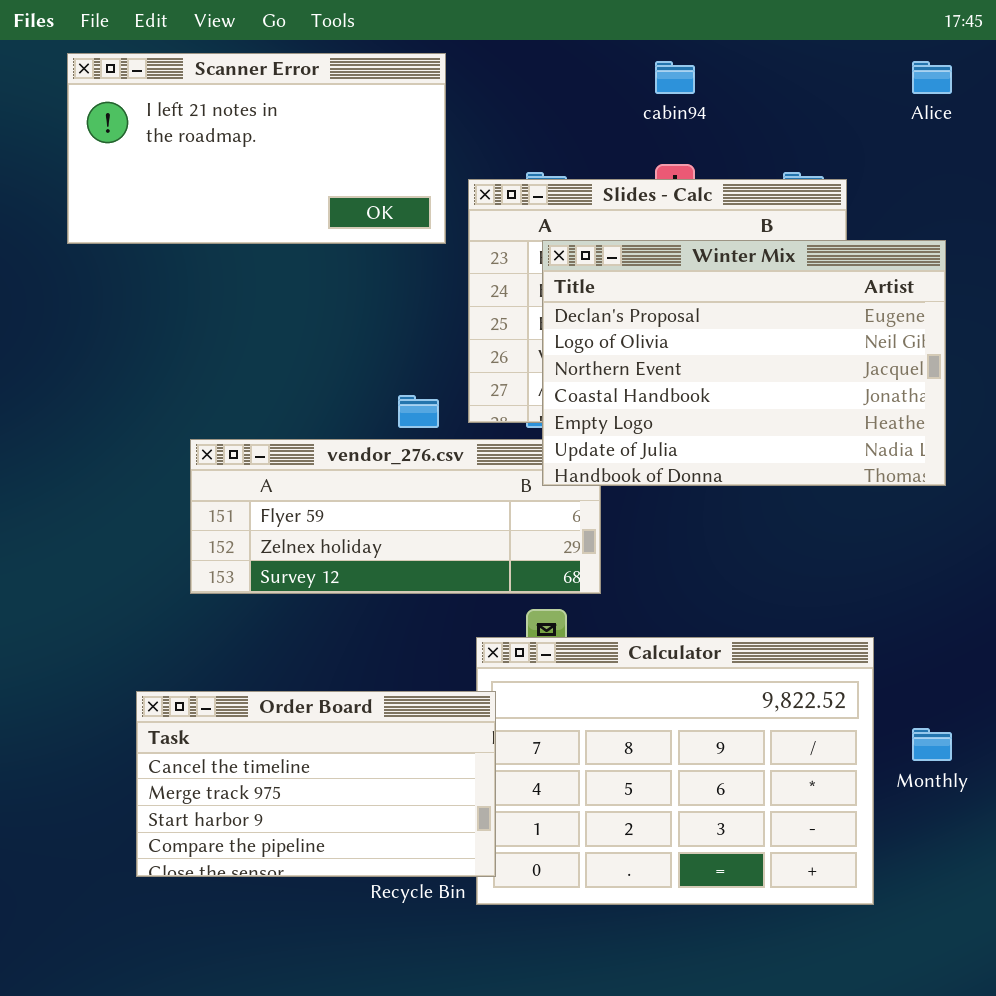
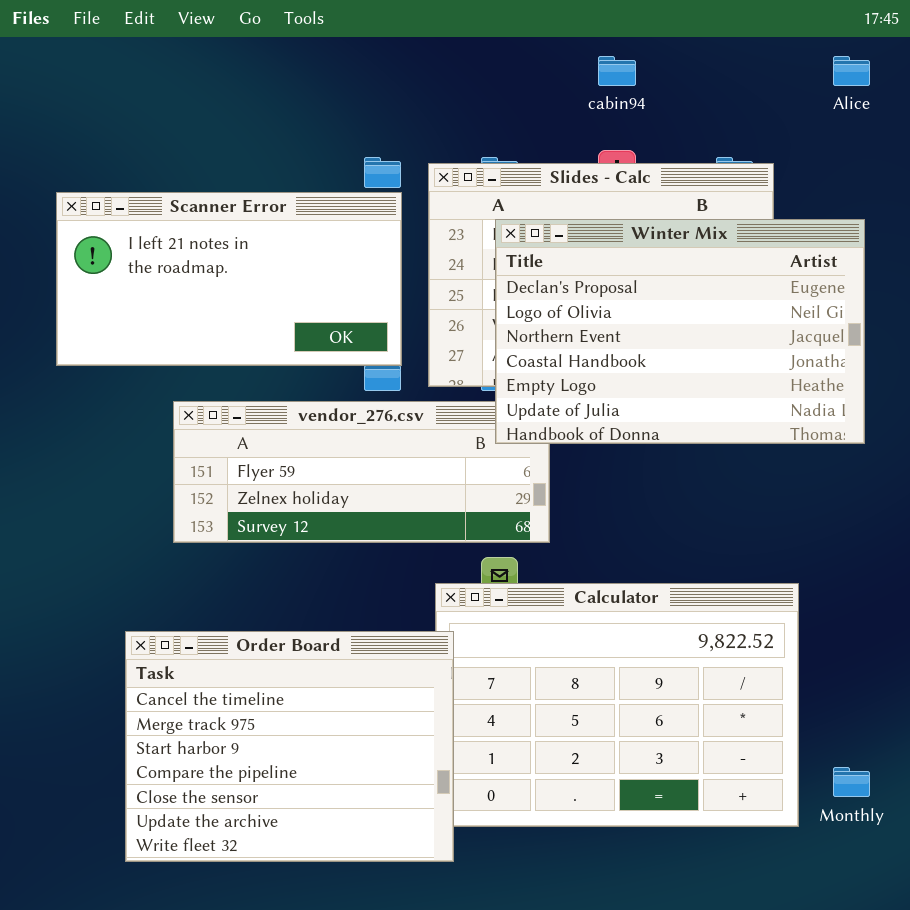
Scanner Error: [67,53,446,244] -> [56,192,402,366], moved
Order Board: [136,691,496,877] -> [125,631,454,862], resized
Monthly: [912,728,952,761] -> [833,767,870,797], moved

